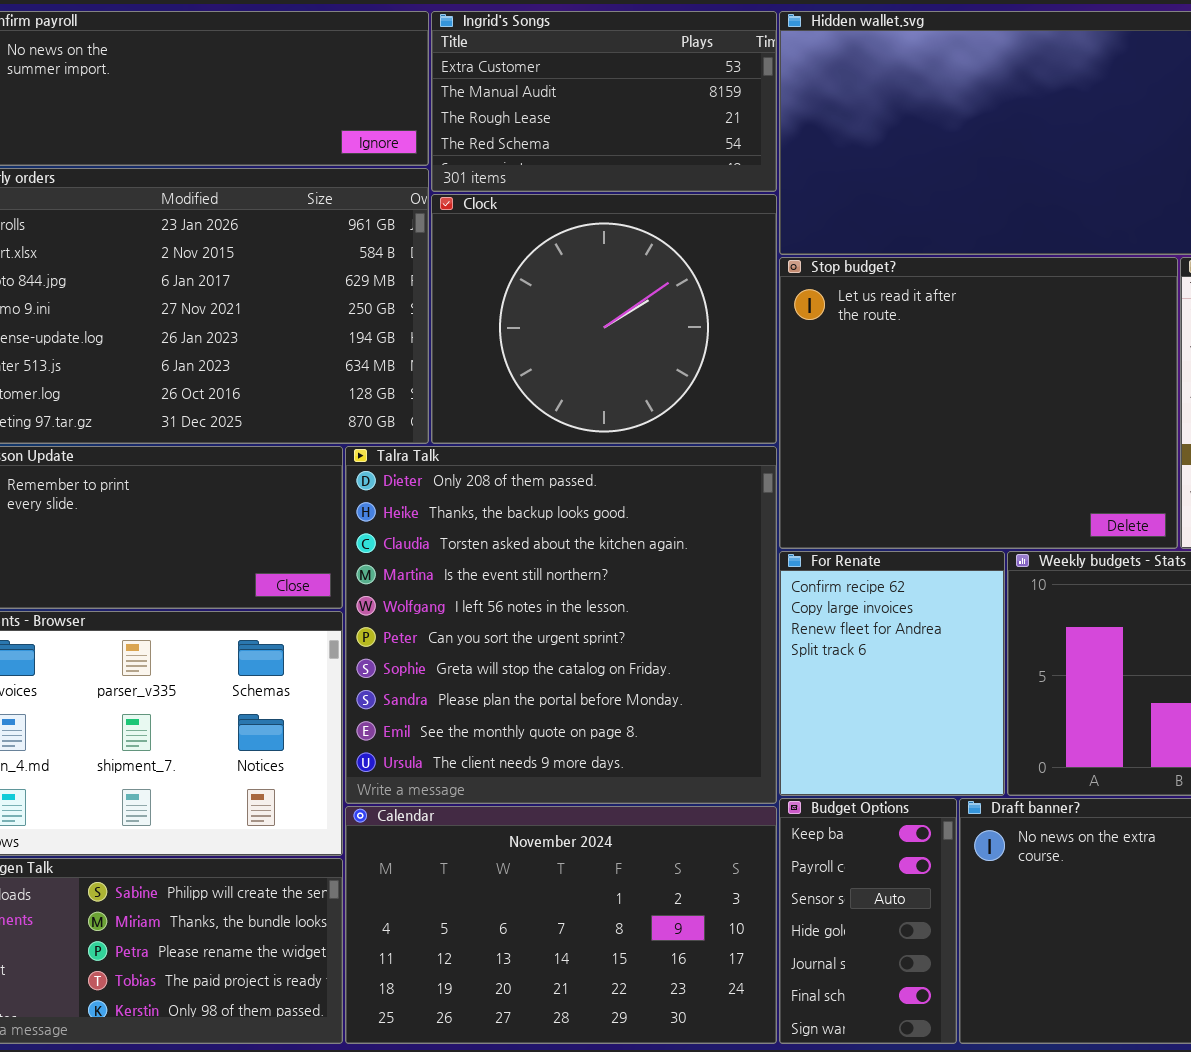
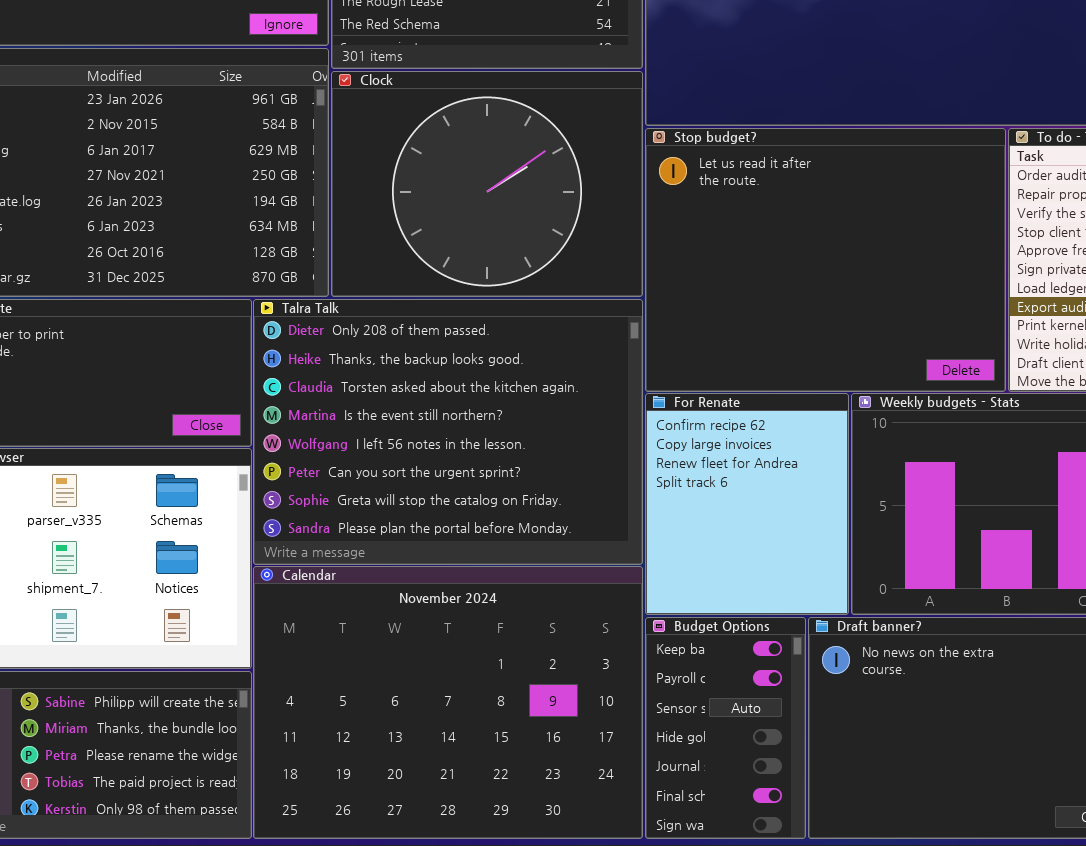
Talra Talk: [345,446,777,804] -> [253,299,643,565], resized
Calendar: [345,806,777,1044] -> [253,566,643,839], resized

